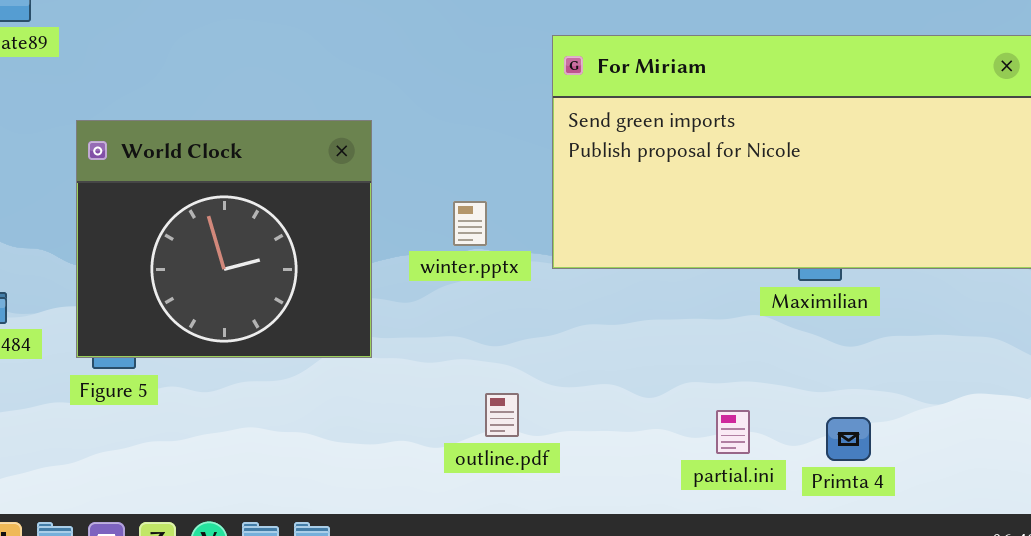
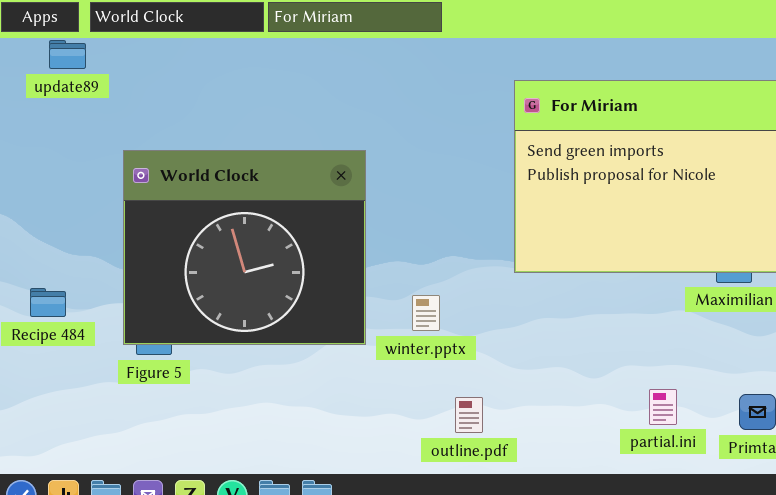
winter.pptx: [453,201,487,246] -> [412,295,440,331], moved
outline.pdf: [485,393,519,437] -> [455,397,483,433], moved

